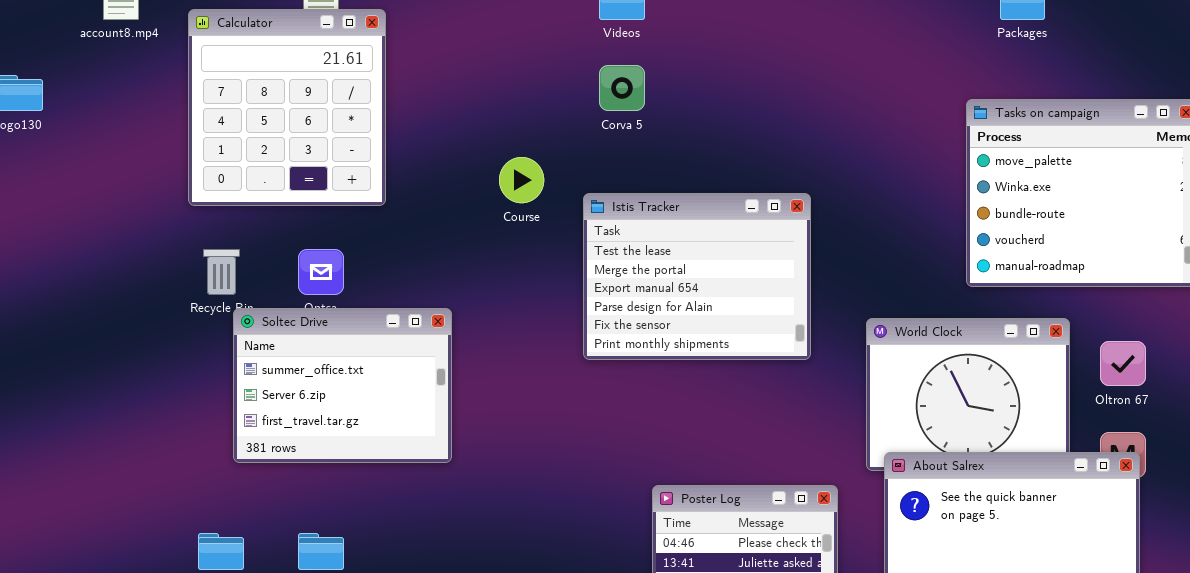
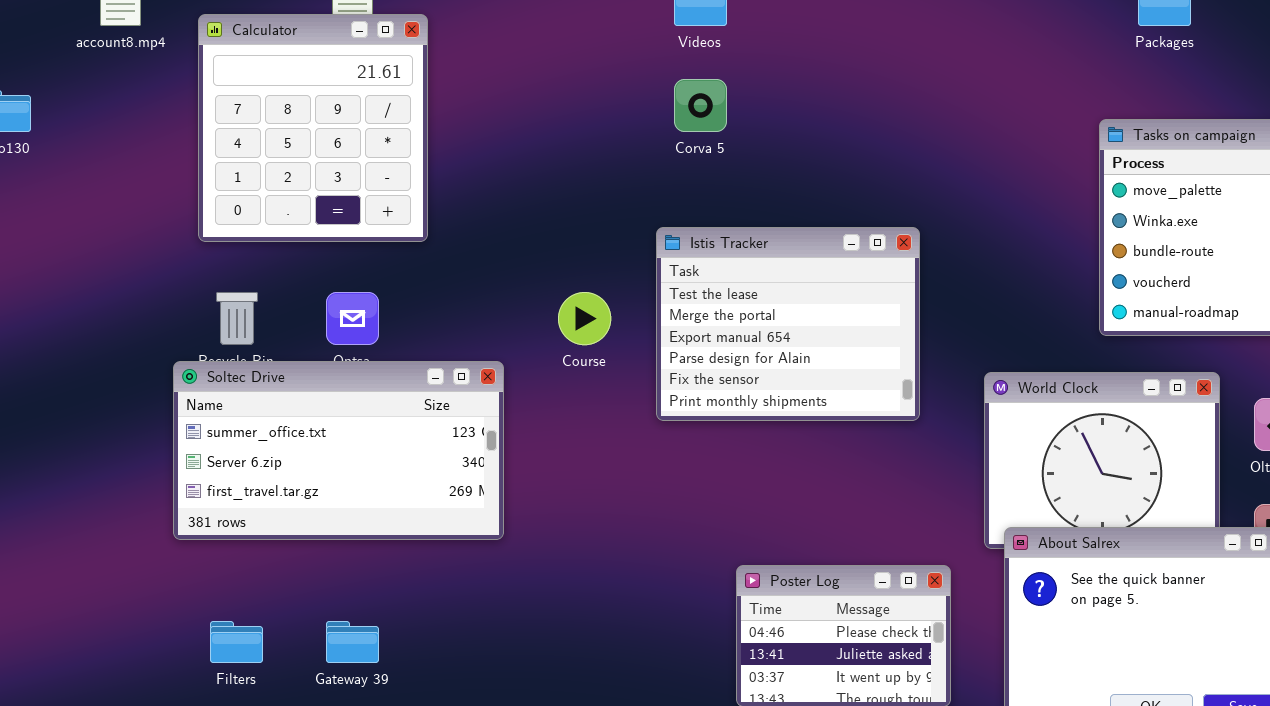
Course: [499,157,544,203] -> [558,292,611,345], moved
Soltec Drive: [233,308,452,463] -> [173,361,504,540], resized

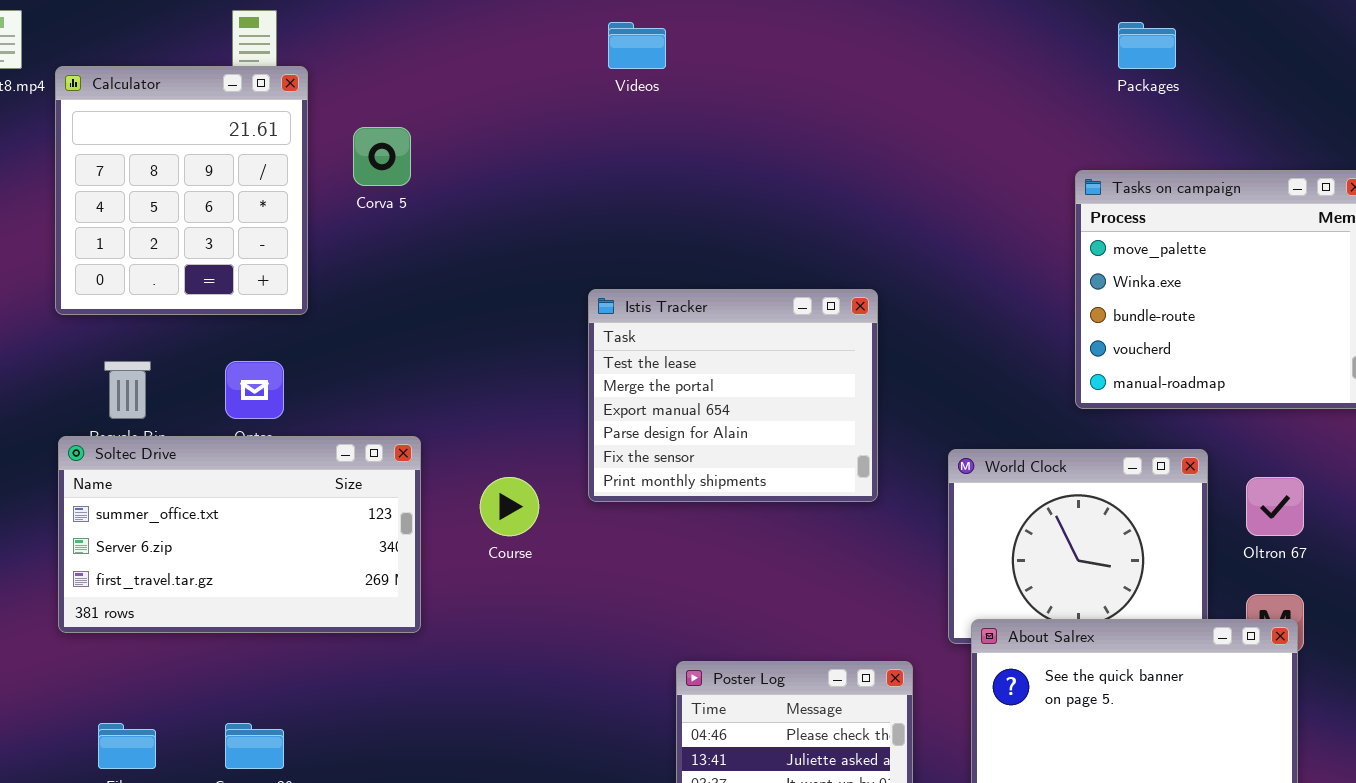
Calculator: [198,14,428,242] -> [55,66,308,315], moved
Corva 5: [674,79,727,132] -> [353,127,411,186], moved
Course: [558,292,611,345] -> [480,477,539,536], moved

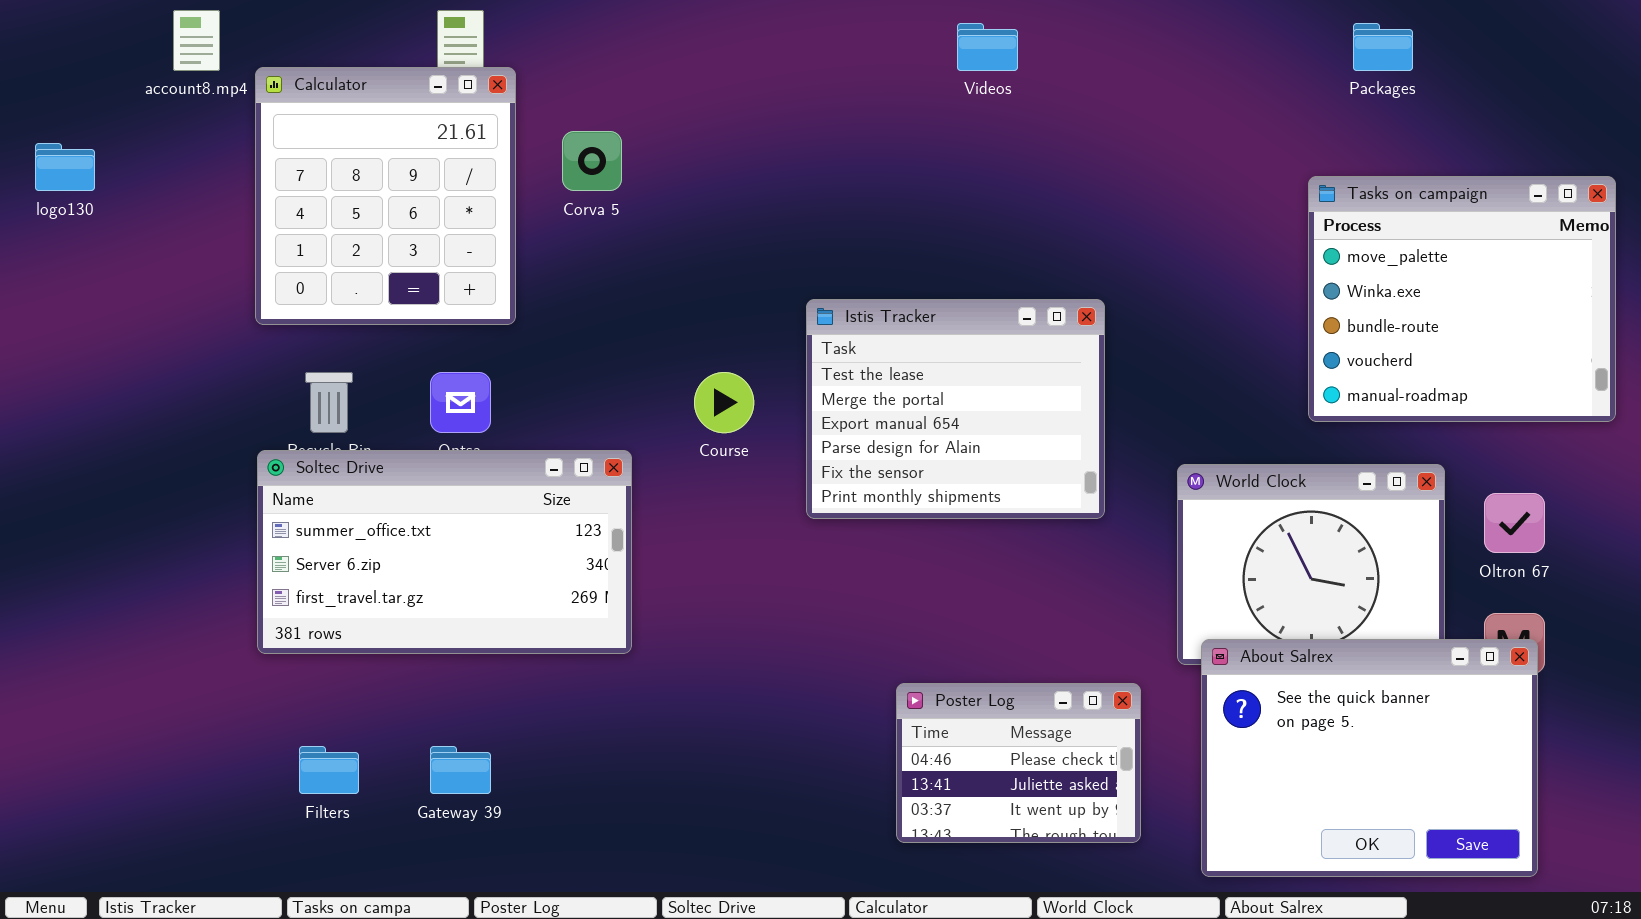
Videos: [608,22,666,69] -> [957,23,1018,71], moved
Course: [480,477,539,536] -> [694,372,754,433], moved

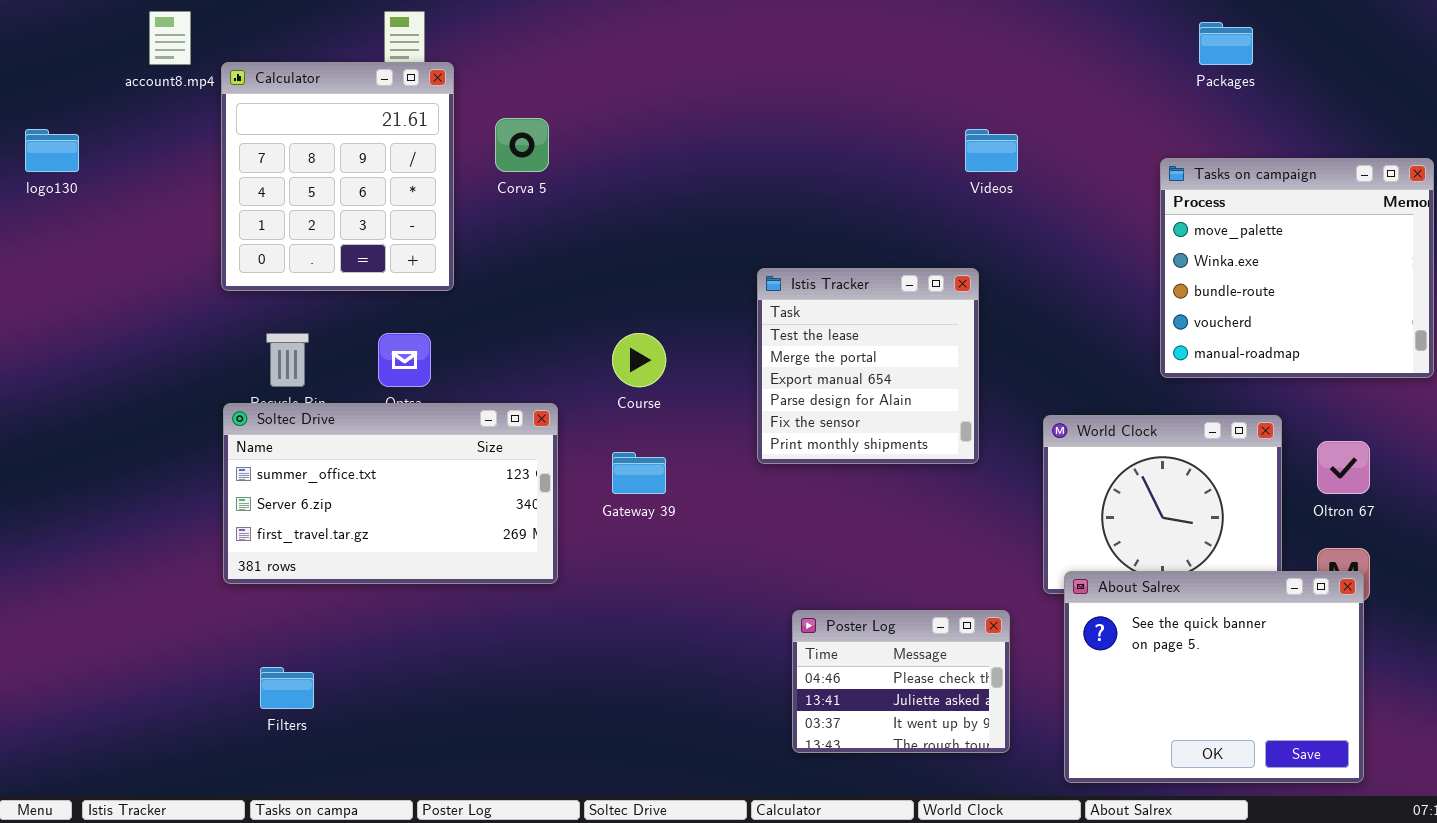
Videos: [957,23,1018,71] -> [965,129,1018,172], moved
Istis Tracker: [806,299,1105,519] -> [757,268,979,464], resized
Gateway 39: [430,746,491,794] -> [612,452,666,494], moved

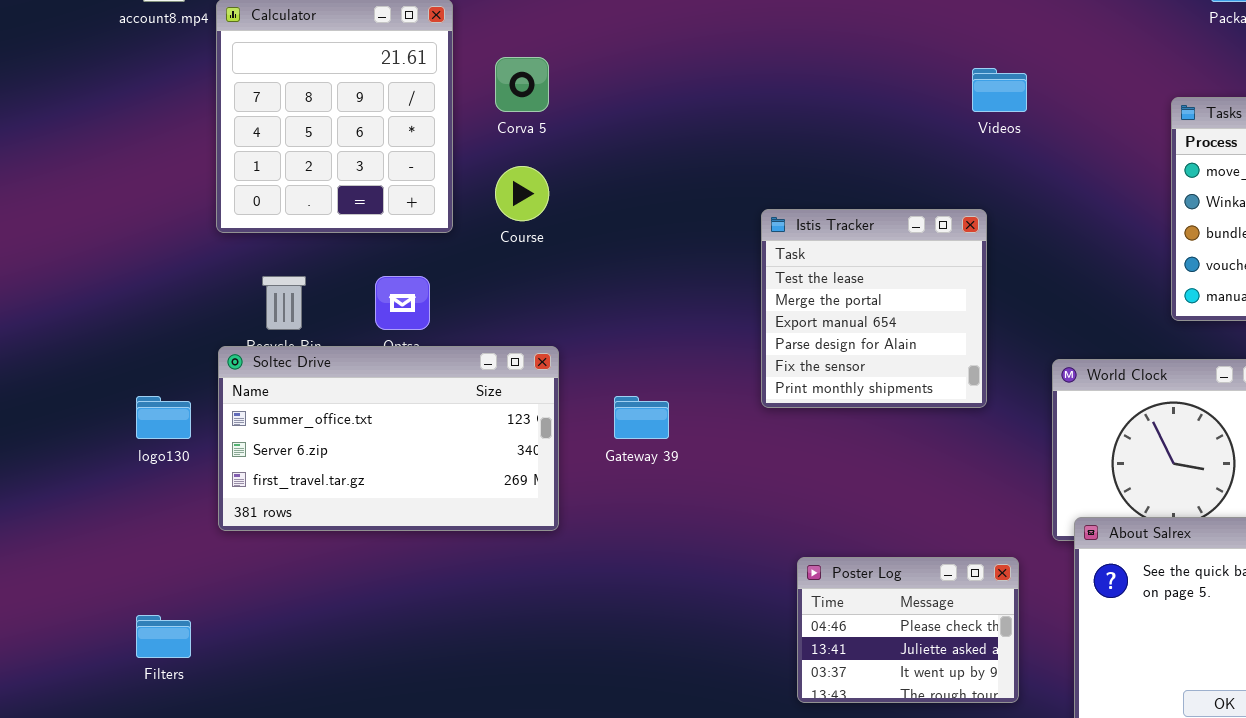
logo130: [25,129,79,172] -> [136,396,191,439], moved
Course: [612,333,666,387] -> [495,166,549,221], moved
Filters: [260,667,314,709] -> [136,615,191,658], moved

